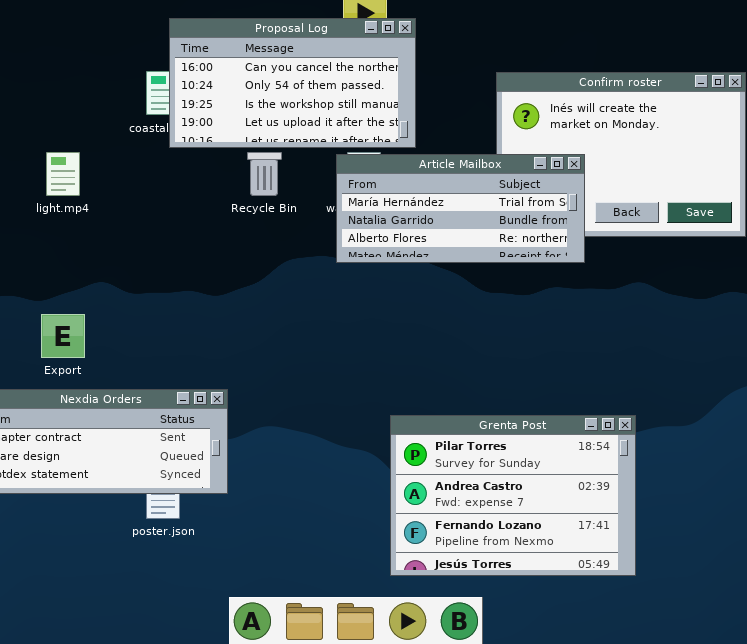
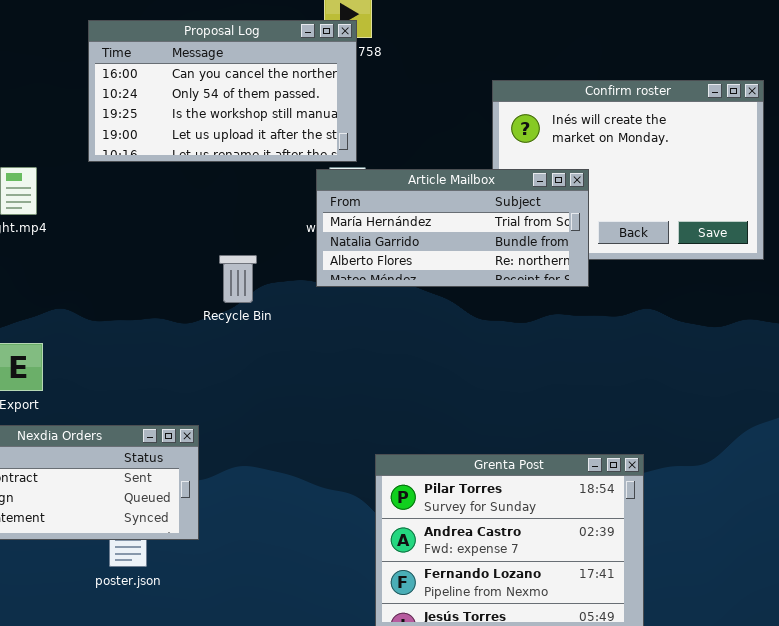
Proposal Log: [169,18,416,148] -> [88,20,357,162], moved
Recycle Bin: [247,152,282,196] -> [219,255,257,303], moved

